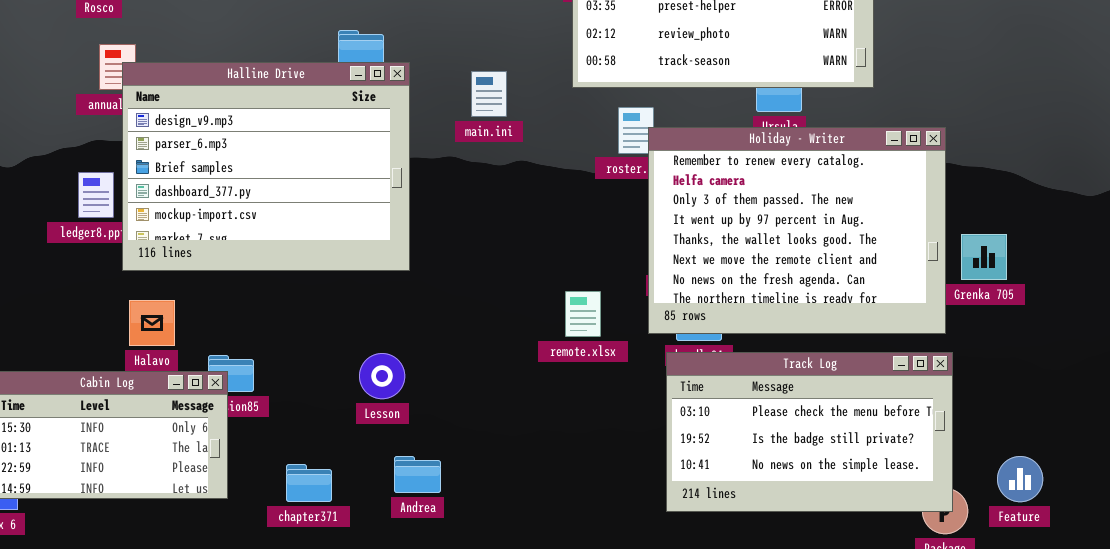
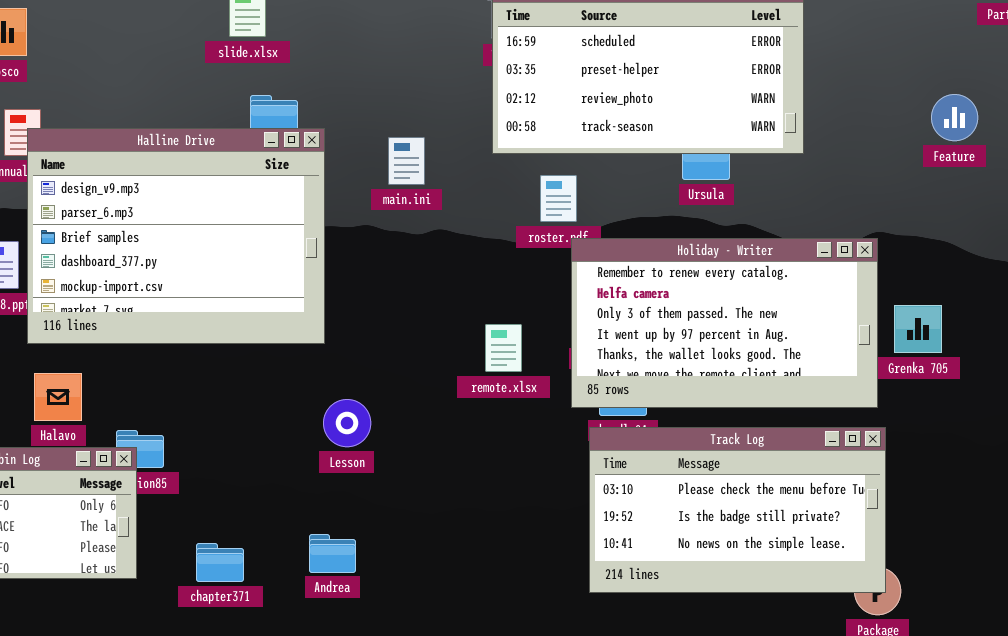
Holiday - Writer: [648,127,946,334] -> [571,238,878,408], resized
remote.xlsx: [565,291,601,337] -> [485,324,522,372], moved
Lesson: [359,353,405,399] -> [323,399,371,447], moved
Feature: [997,456,1043,502] -> [931,94,978,141], moved

